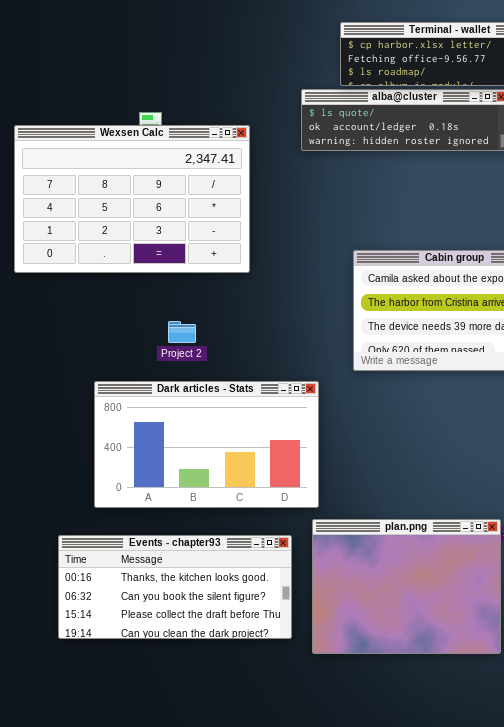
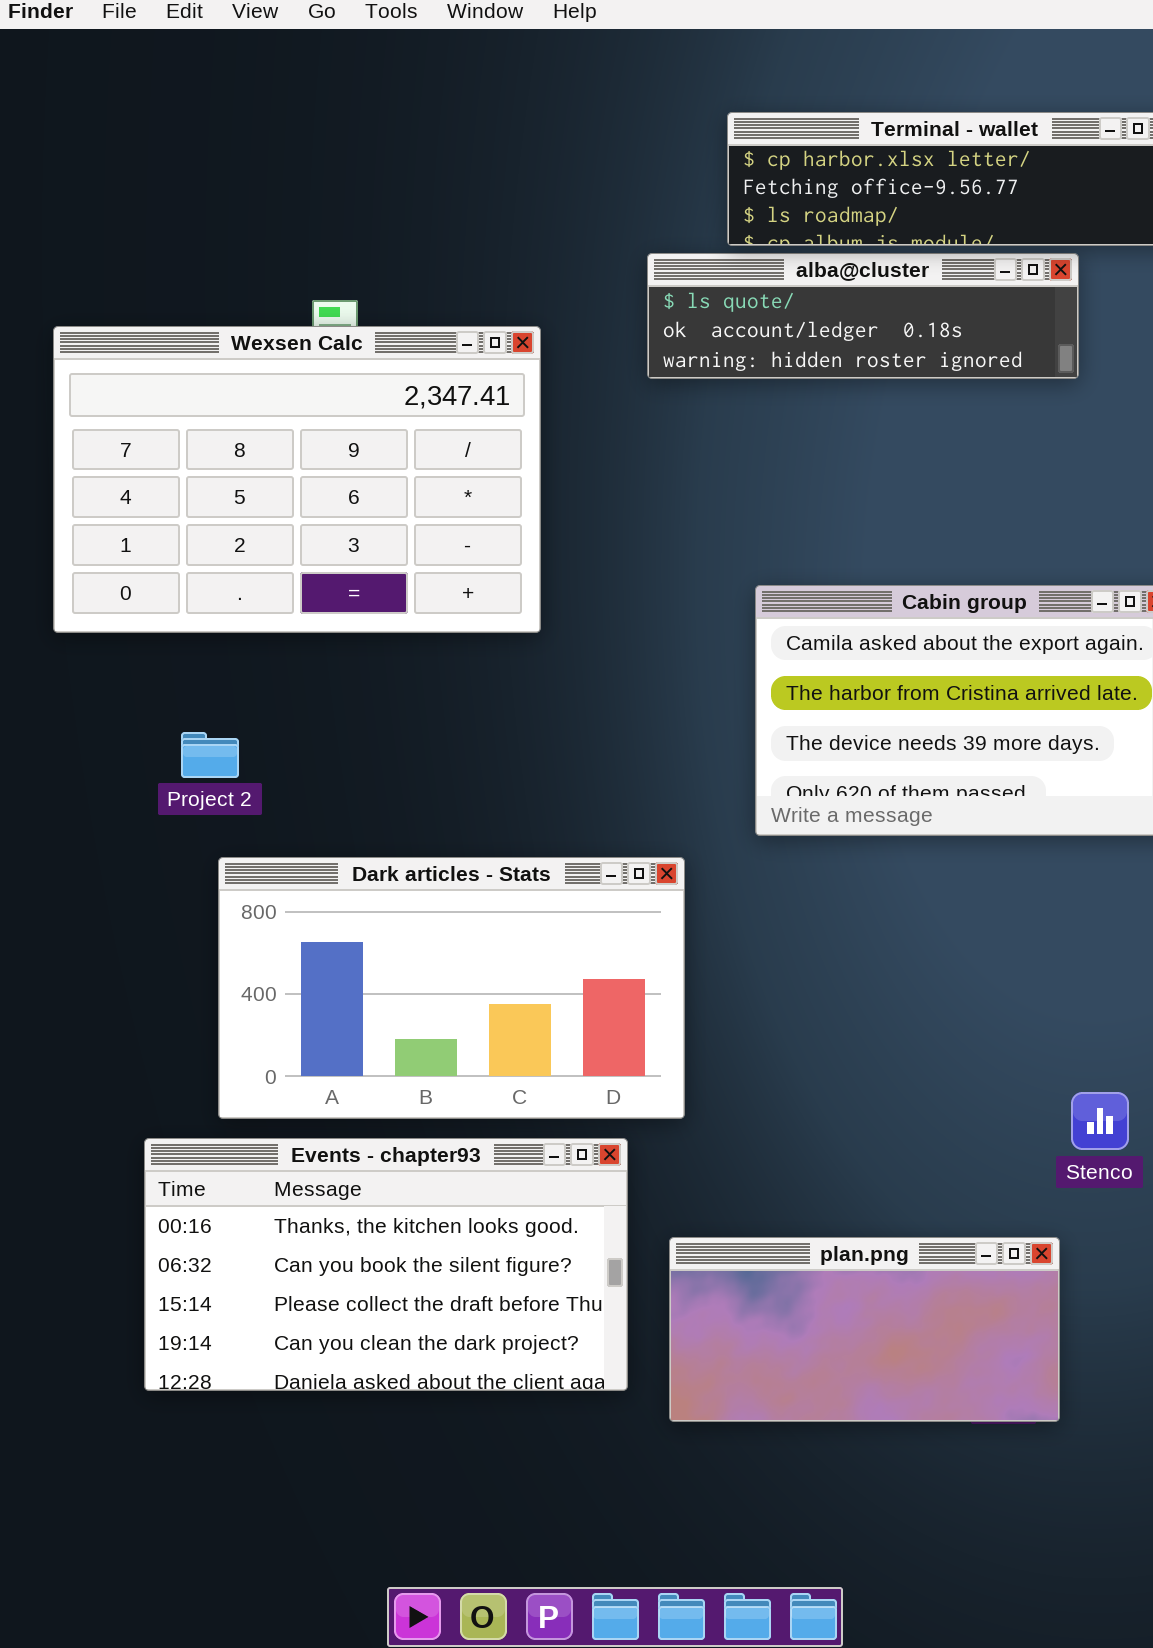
Project 2: [168,321,196,343] -> [181,732,239,778], moved
plan.png: [312,519,501,654] -> [669,1237,1060,1422], resized
Events - chapter93: [58,535,292,639] -> [144,1138,628,1391], resized

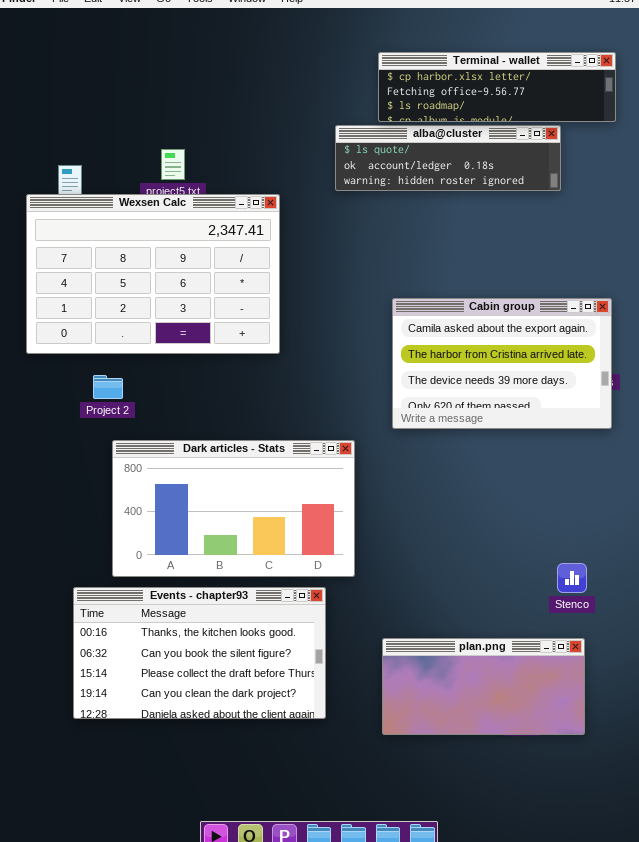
Wexsen Calc: [53,326,541,633] -> [26,194,280,354], moved
plan.png: [669,1237,1060,1422] -> [382,638,585,735], moved

